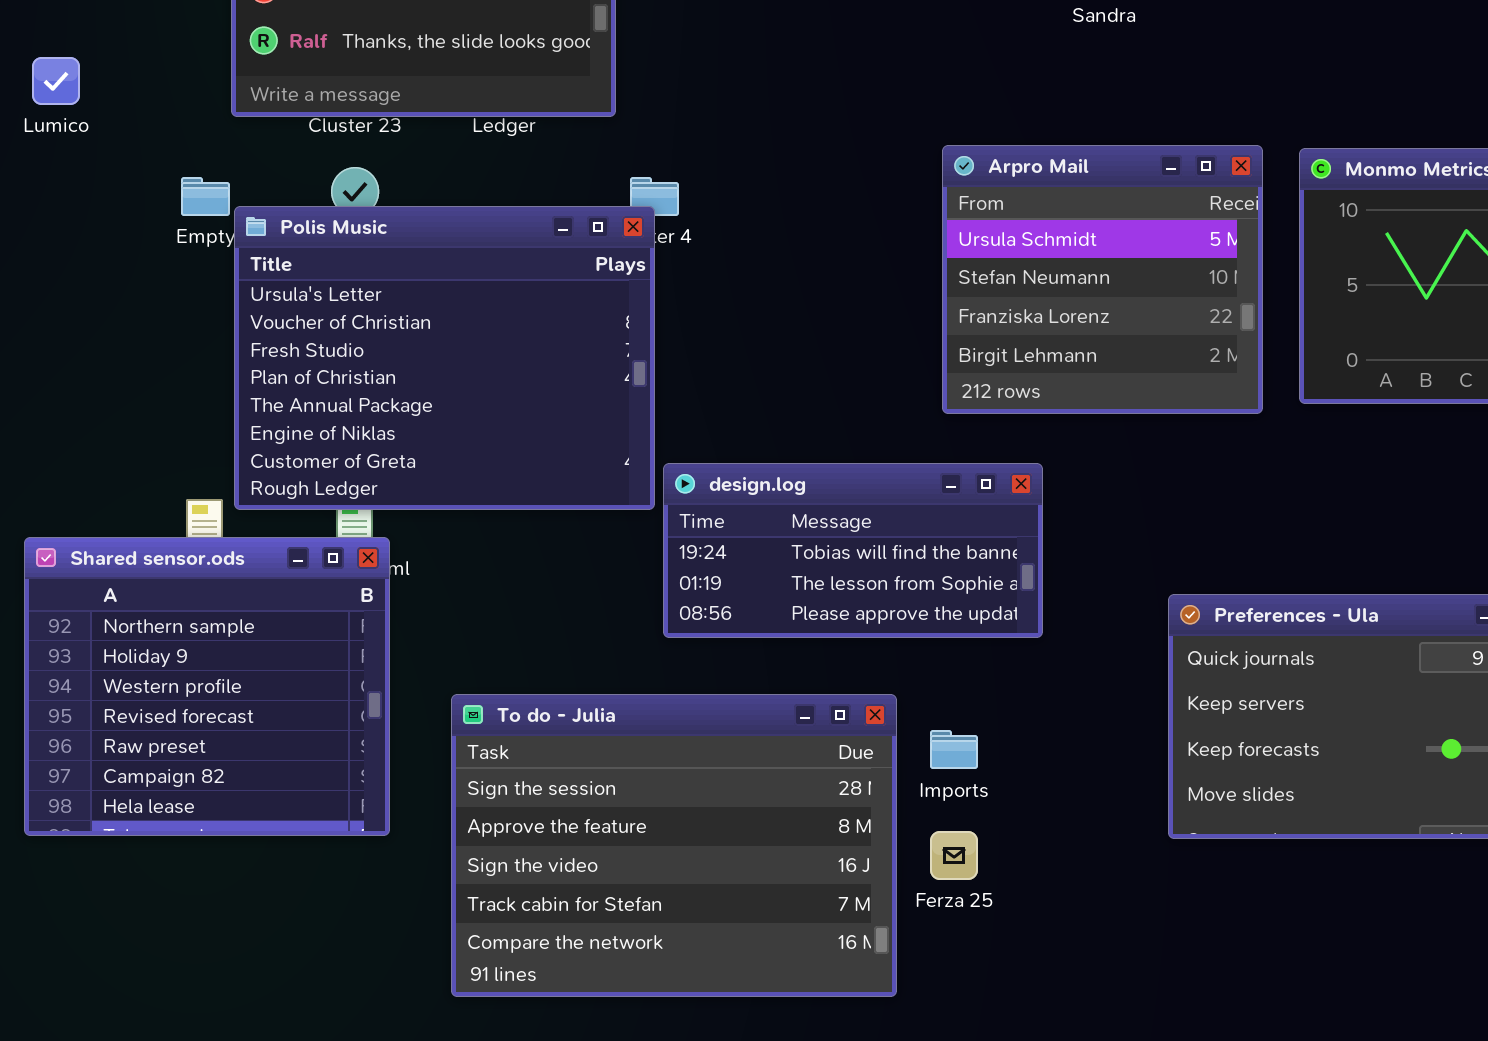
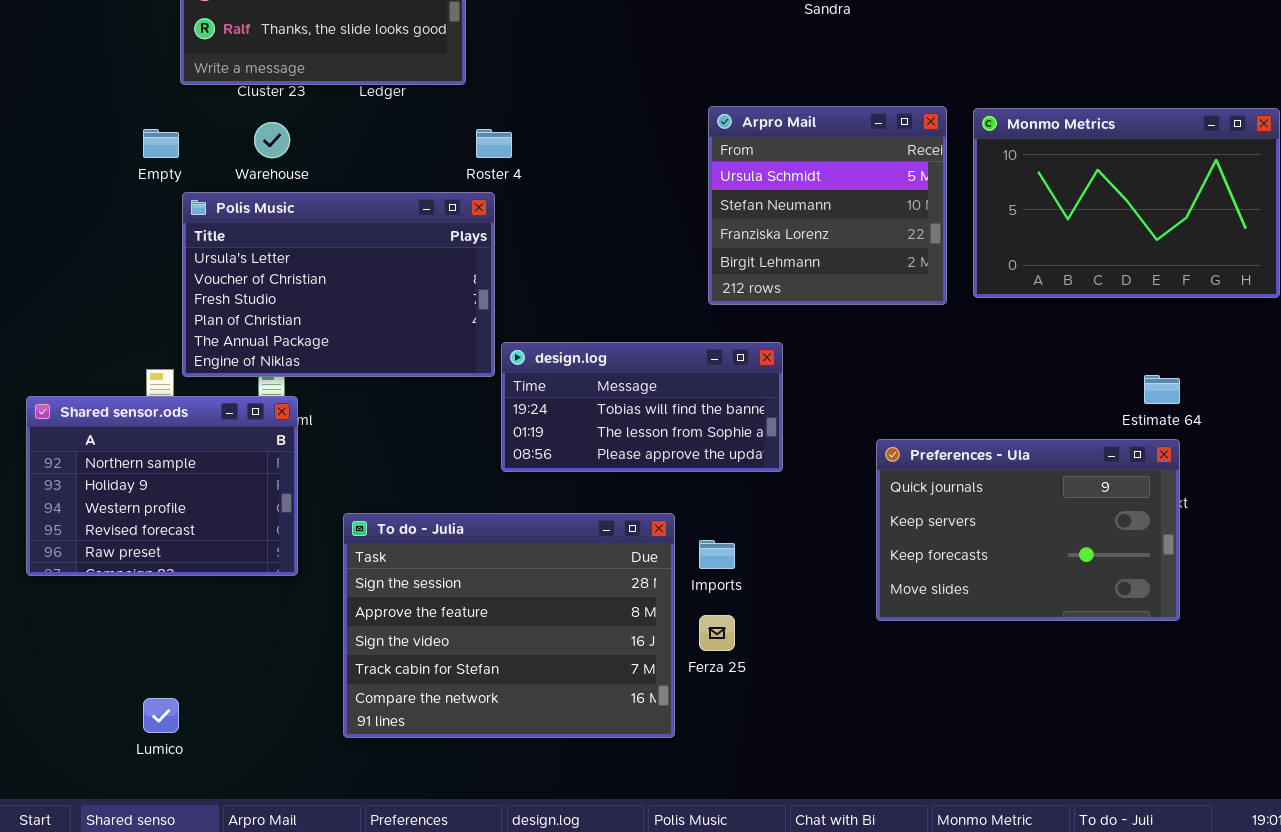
Lumico: [32,57,80,105] -> [143,698,179,733], moved
Polis Music: [234,206,655,510] -> [182,192,495,377], resized
Shared sensor.ods: [24,537,390,836] -> [26,396,298,576], resized

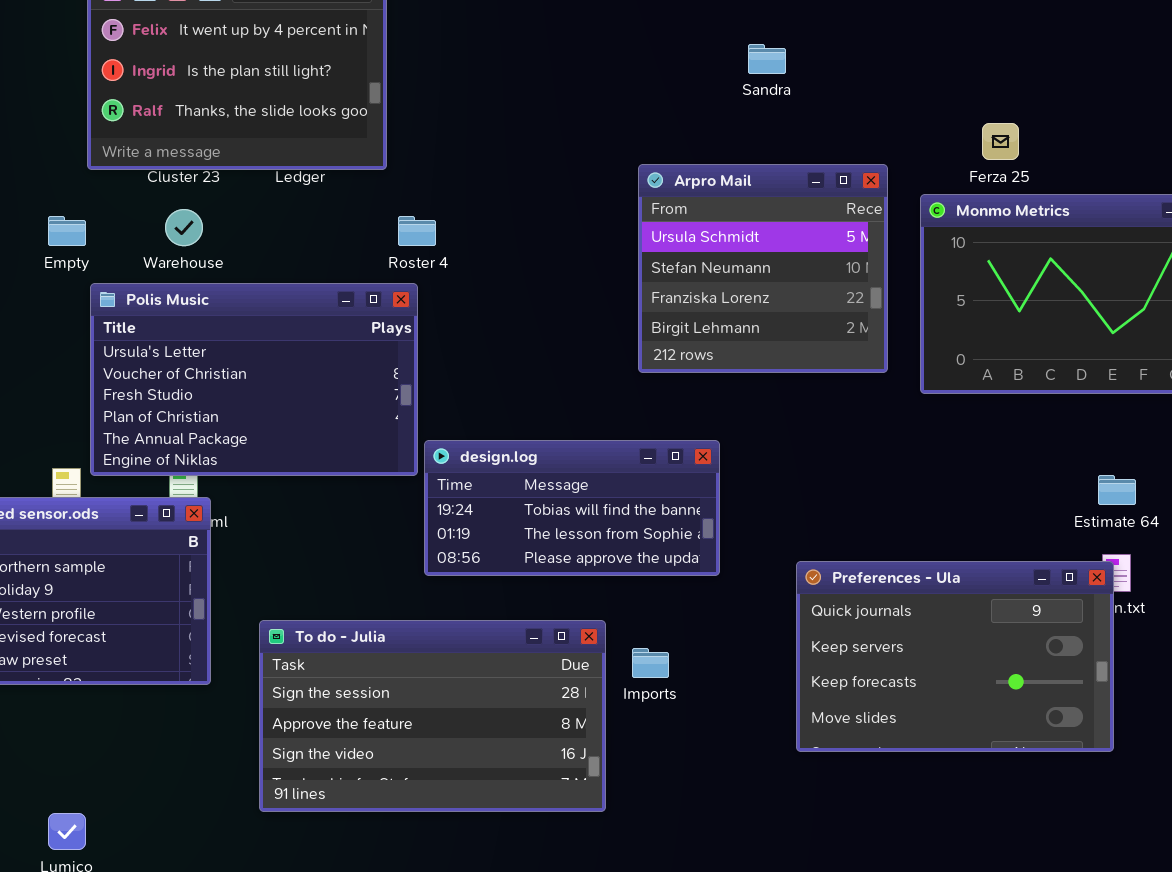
Arpro Mail: [708,106,947,305] -> [638,164,888,373], moved
Preferences - Ula: [876,439,1180,621] -> [796,561,1114,752], moved
To do - Julia: [343,513,675,738] -> [259,620,606,812], resized
Ferza 25: [699,615,735,651] -> [982,123,1019,160], moved

